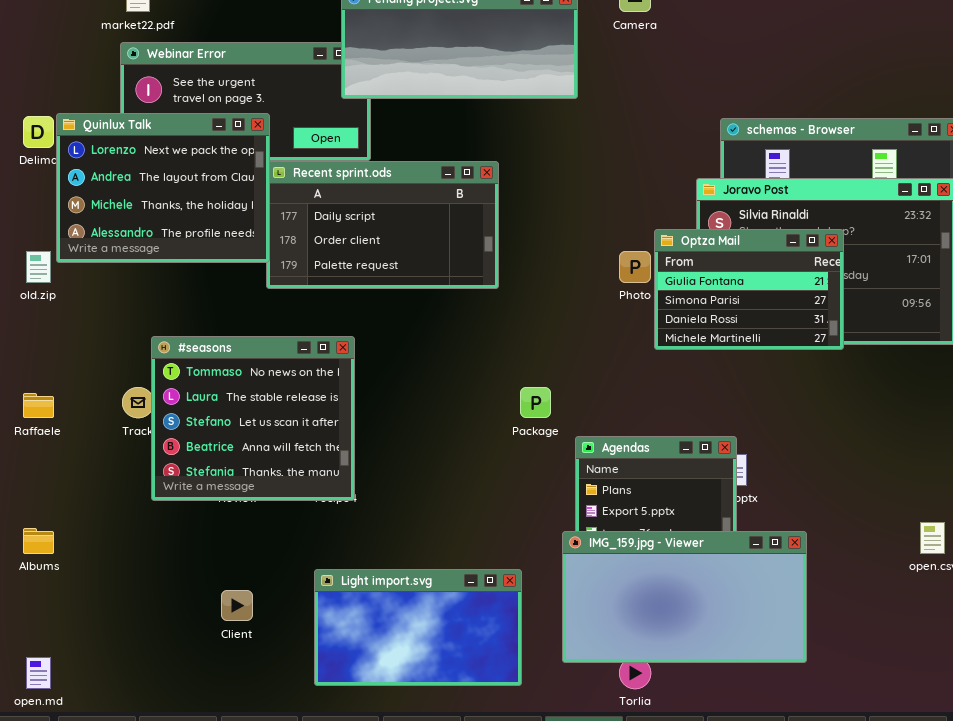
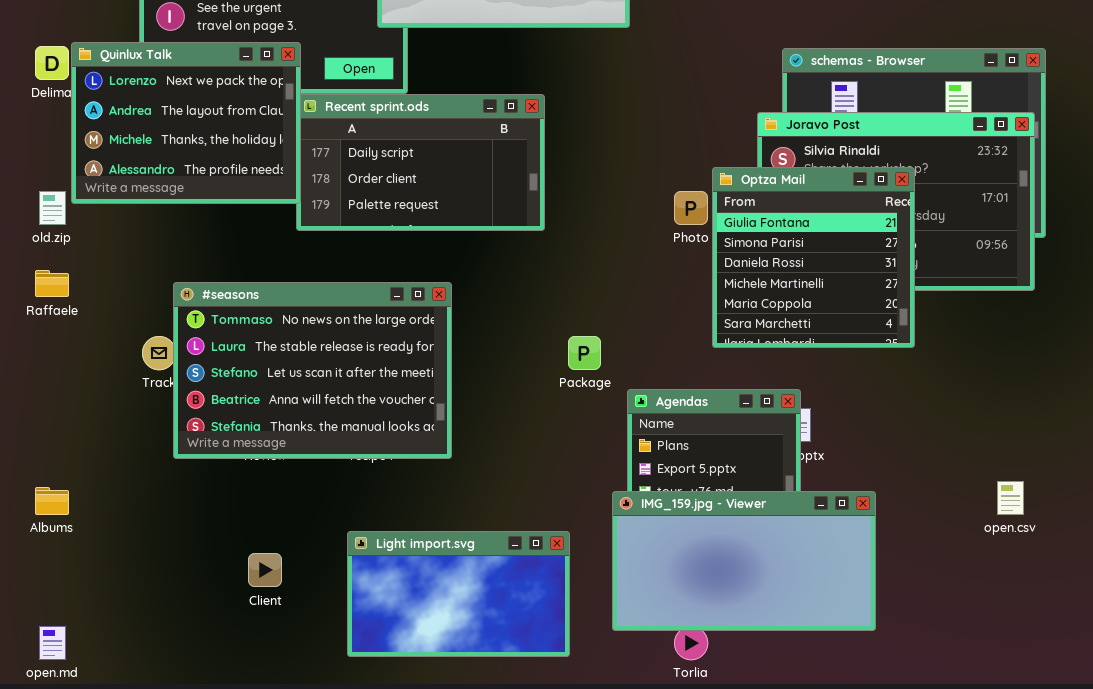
Optza Mail: [654,229,844,350] -> [712,167,915,348], resized
#seasons: [151,336,355,501] -> [173,282,452,459], resized
Raffaele: [23,393,54,418] -> [35,270,69,297], moved

